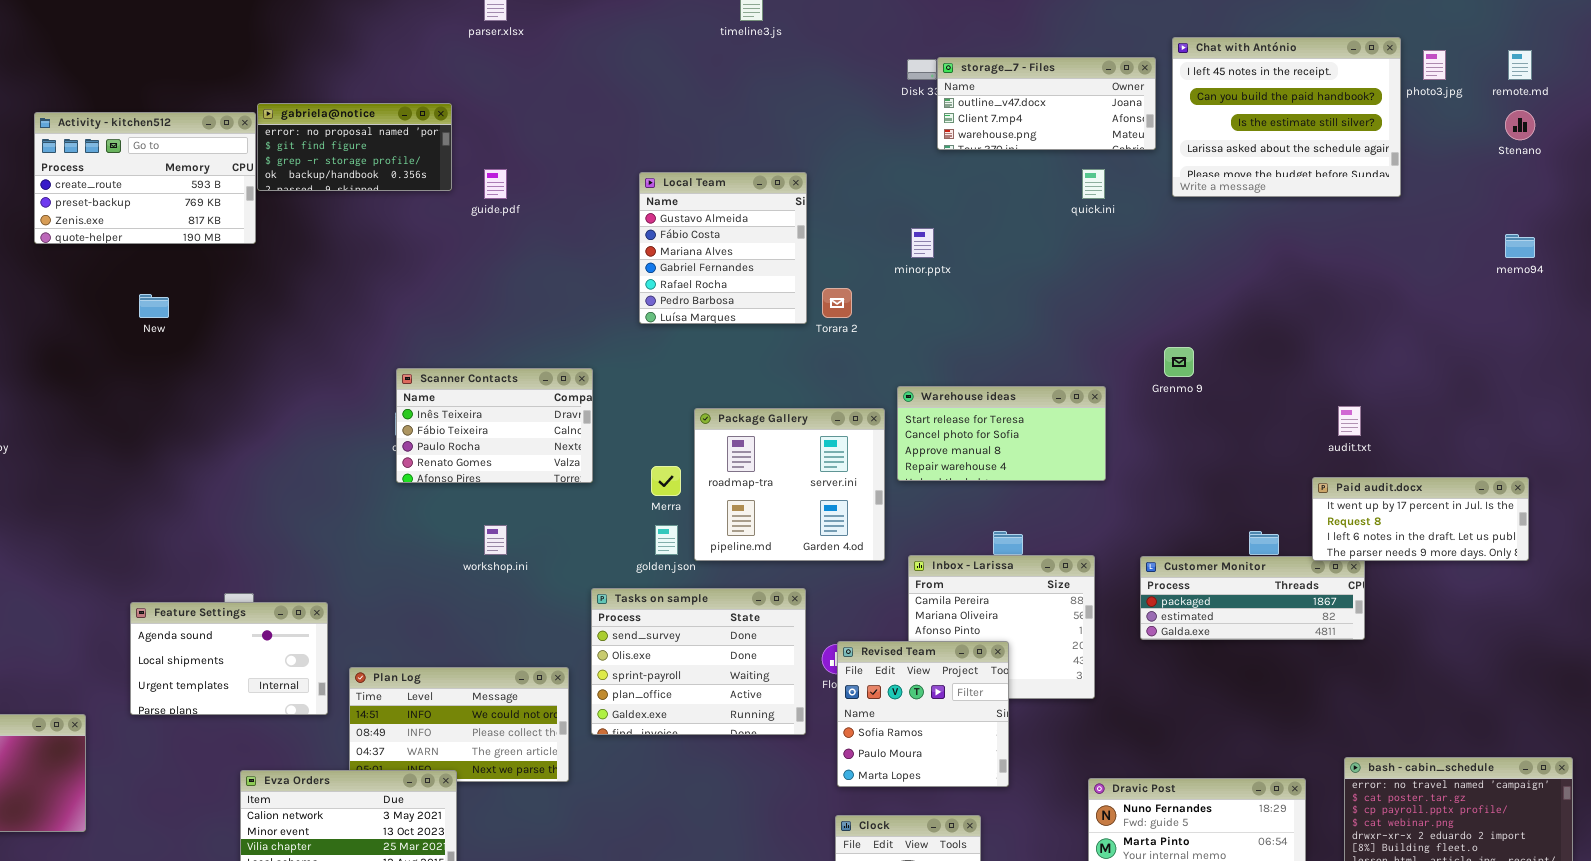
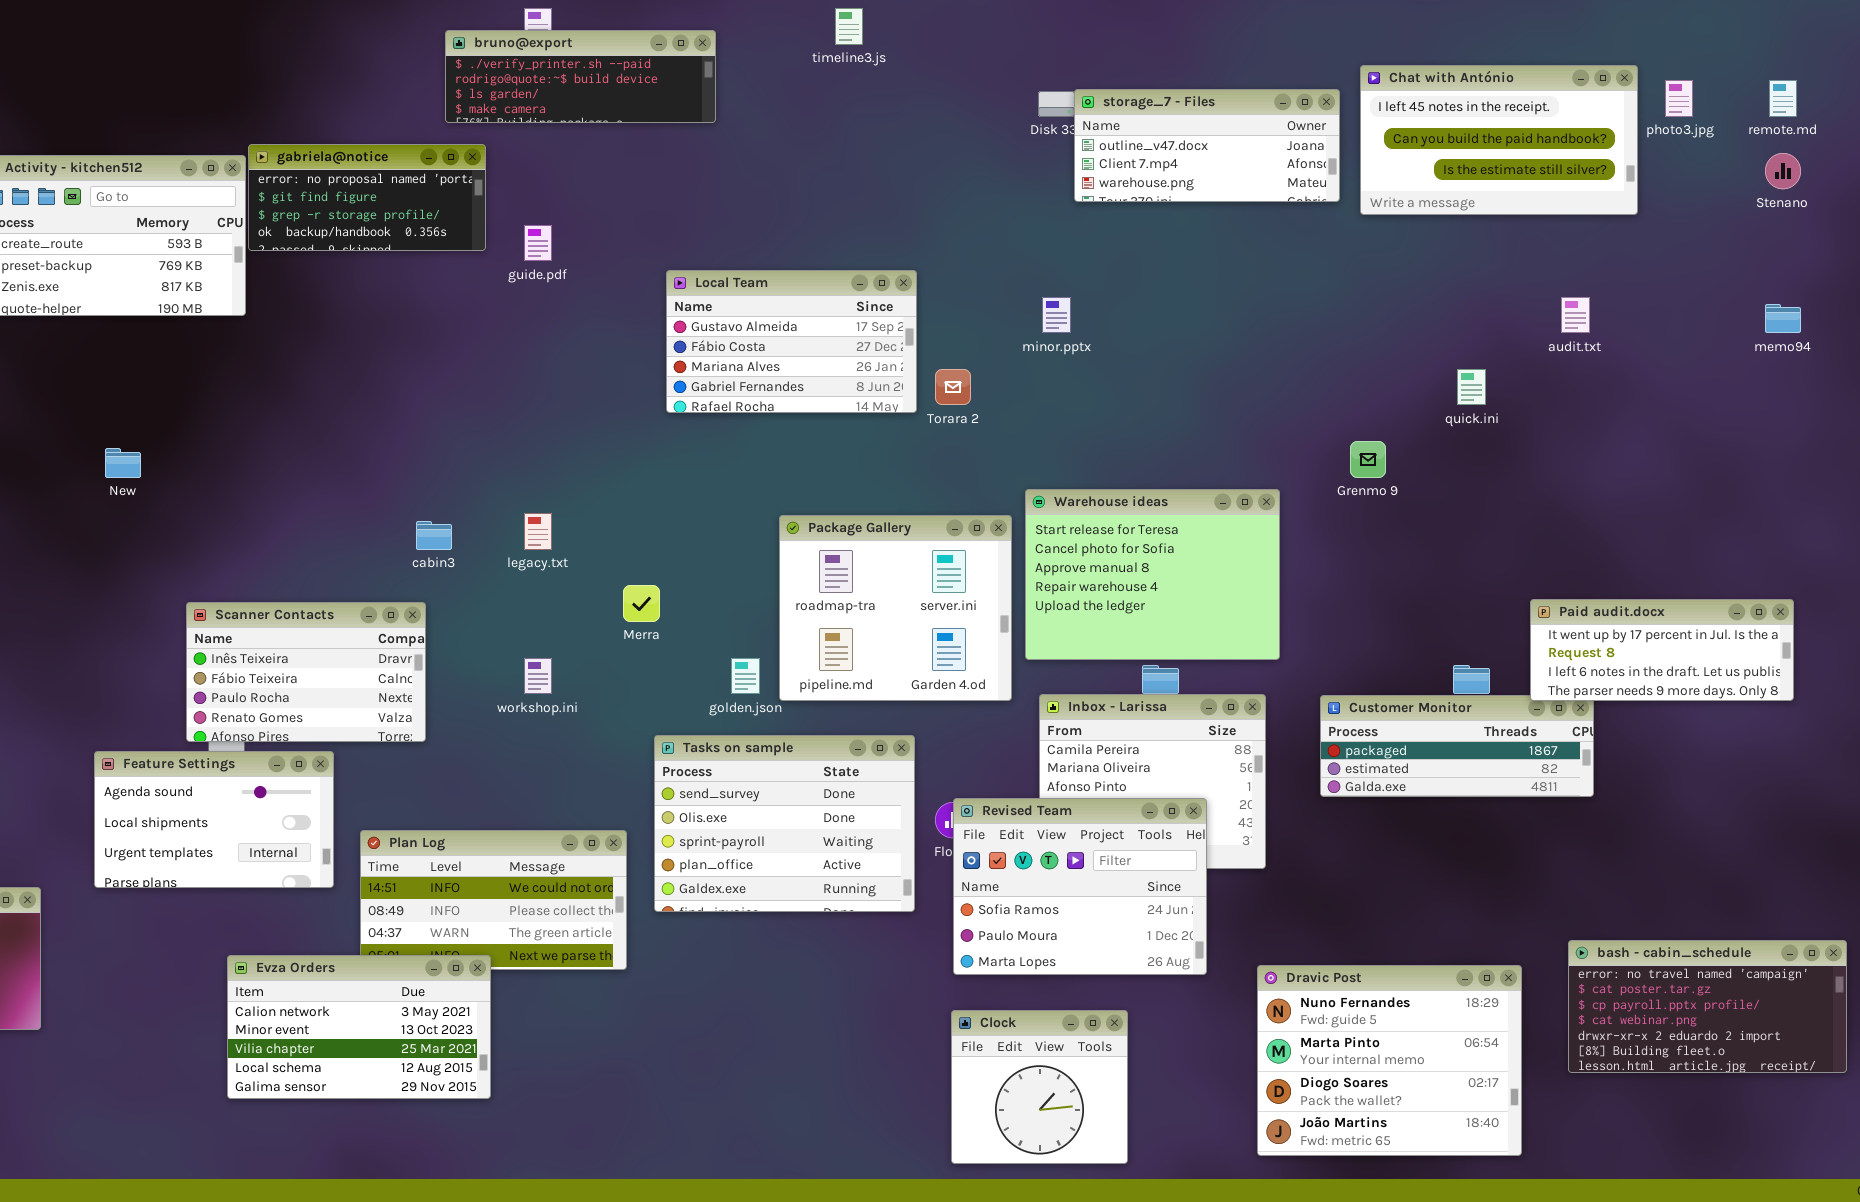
bruno@export: none -> [445,30,716,123], opened
Chat with António: [1172,37,1401,197] -> [1360,65,1638,215], resized
quick.ini: [1082,169,1105,199] -> [1457,369,1486,405], moved
Local Team: [639,172,807,324] -> [666,270,917,413], resized
New: [139,294,169,318] -> [105,448,141,478], moved
Scanner Contacts: [396,368,593,483] -> [186,602,426,742], moved
Warehouse ideas: [897,386,1106,481] -> [1025,489,1280,660], resized
audit.txt: [1338,406,1361,436] -> [1561,297,1590,333], moved
Merra: [651,466,681,496] -> [623,585,660,622], moved
Revised Team: [837,641,1009,787] -> [953,798,1207,975], resized

